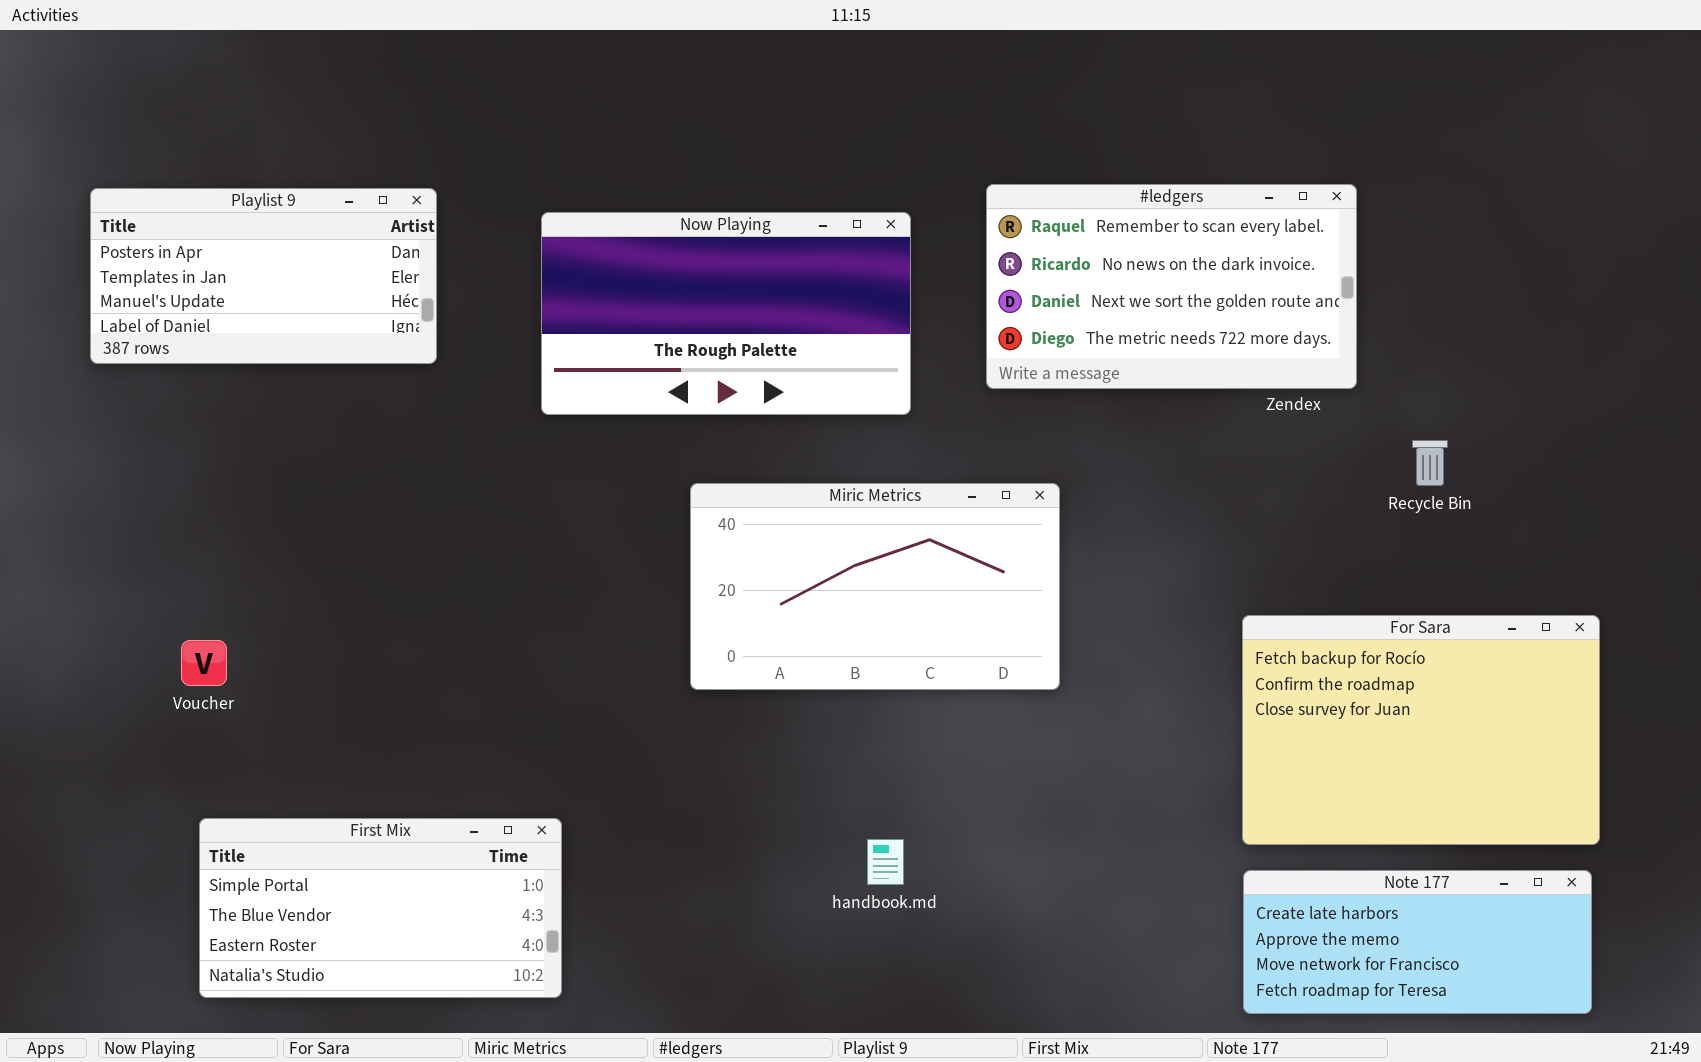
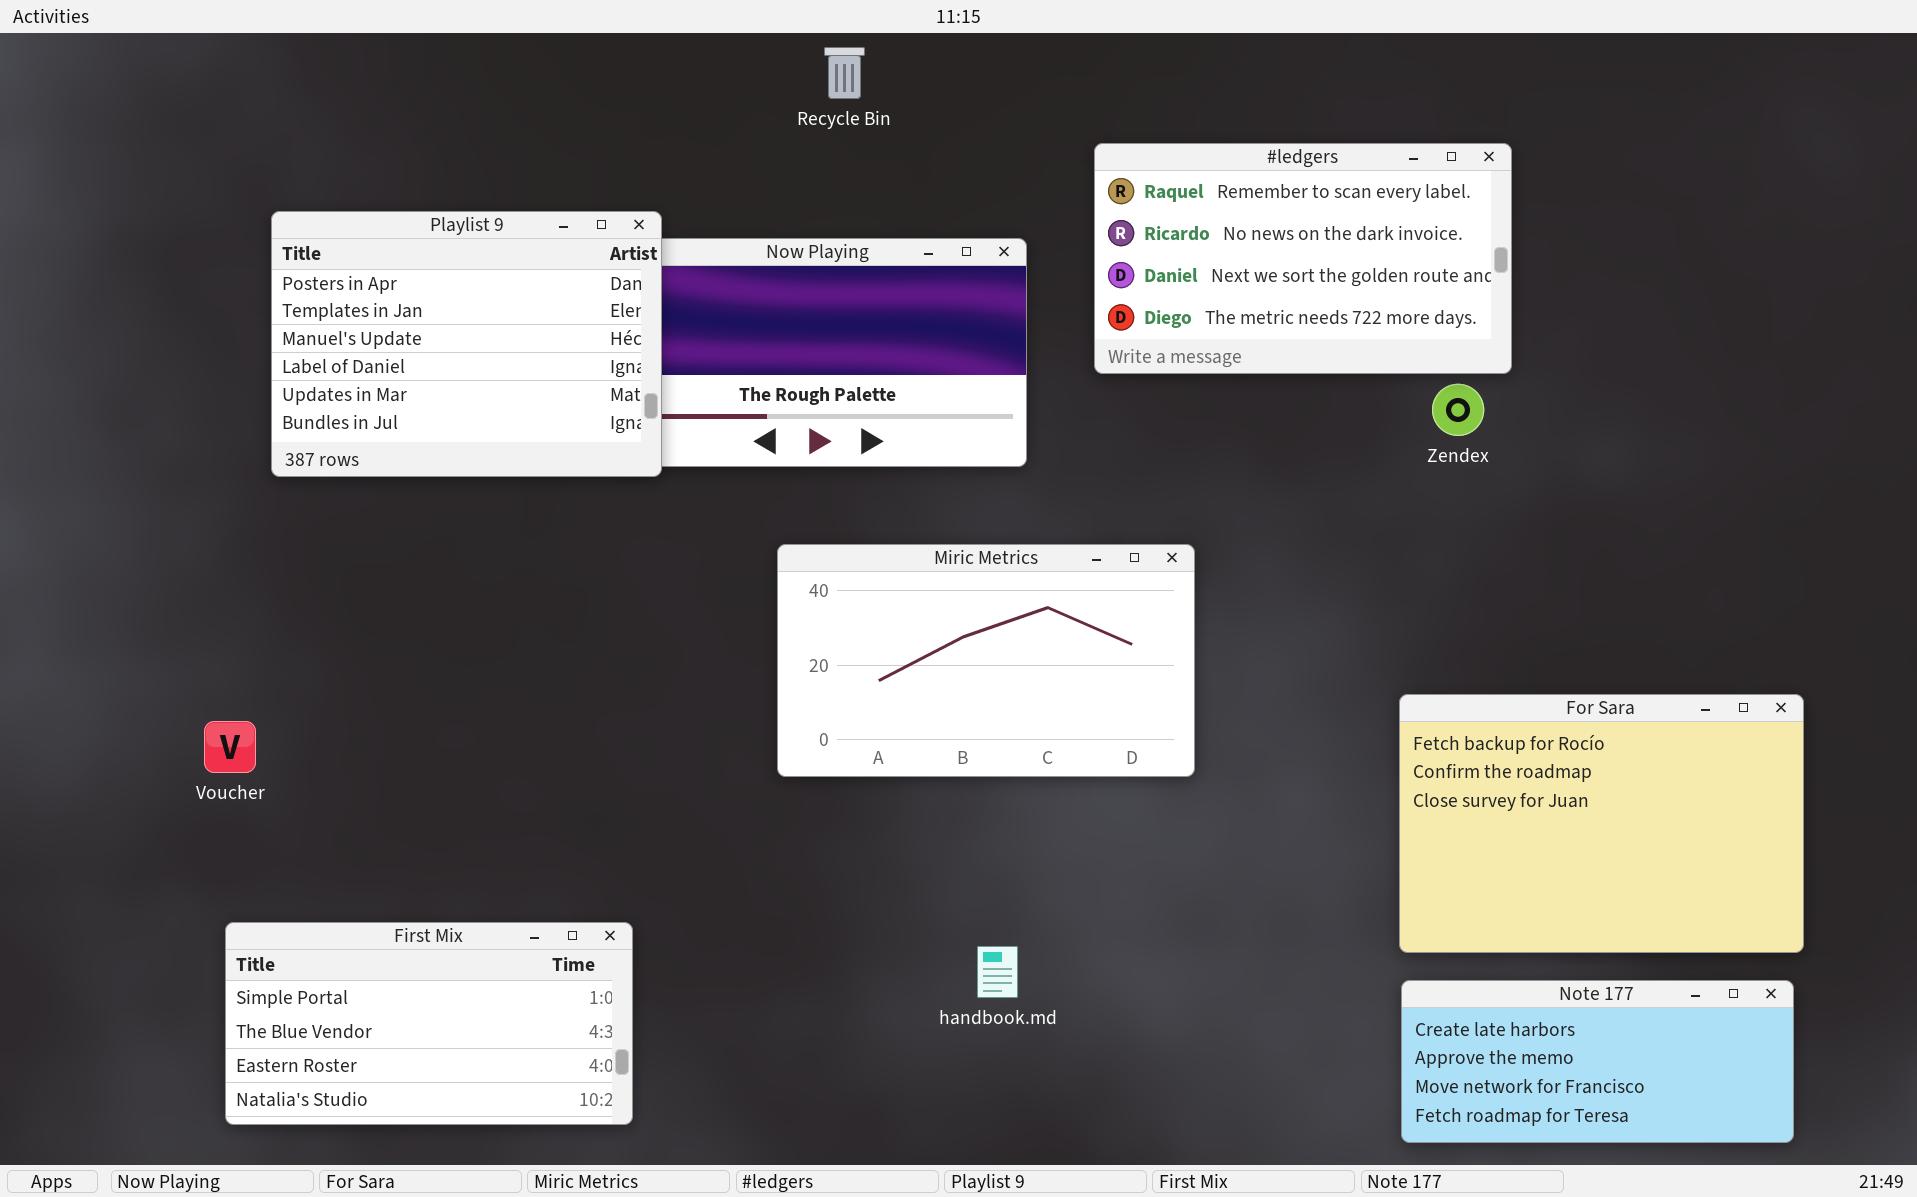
#ledgers: [986,184,1357,389] -> [1094,143,1512,374], moved
Playlist 9: [90,188,437,364] -> [271,211,662,477], moved, resized
Recycle Bin: [1412,440,1448,486] -> [824,47,865,99], moved

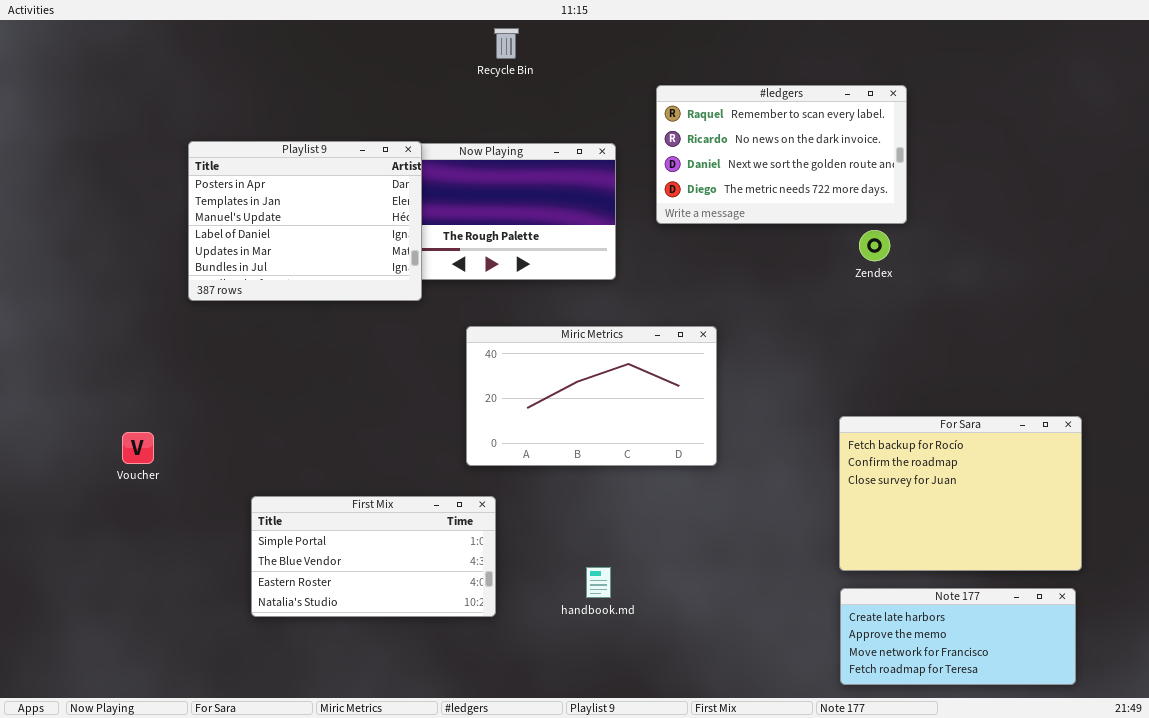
Playlist 9: [271,211,662,477] -> [188,141,422,301], moved
First Mix: [225,922,633,1125] -> [251,496,496,617], moved

